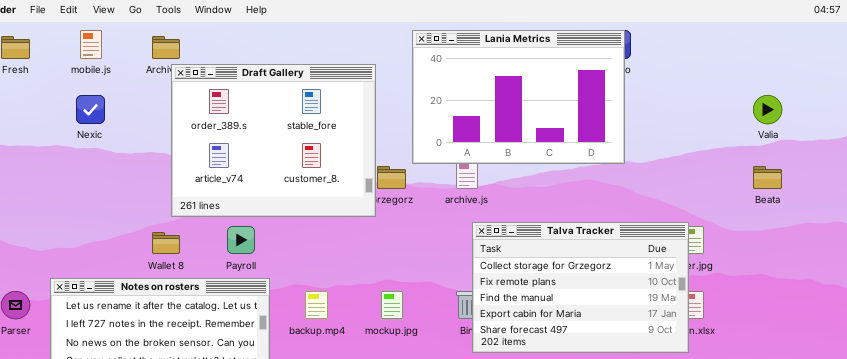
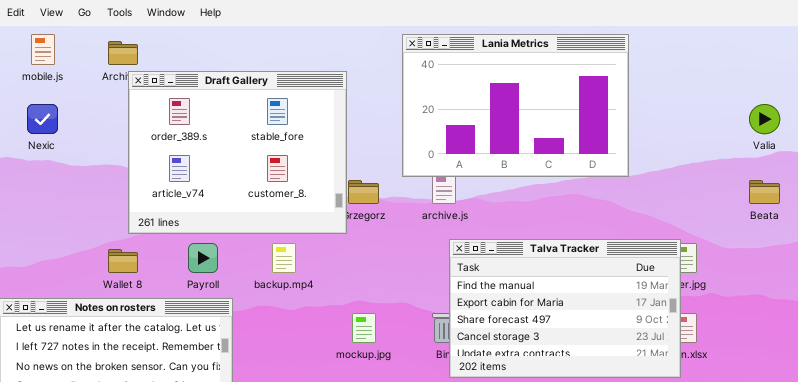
Lania Metrics: [412,30,625,164] -> [402,34,629,177], moved
Talva Tracker: [472,222,689,353] -> [449,239,681,378], scrolled down 2 rows
backup.mp4: [305,291,328,319] -> [272,243,296,273], moved

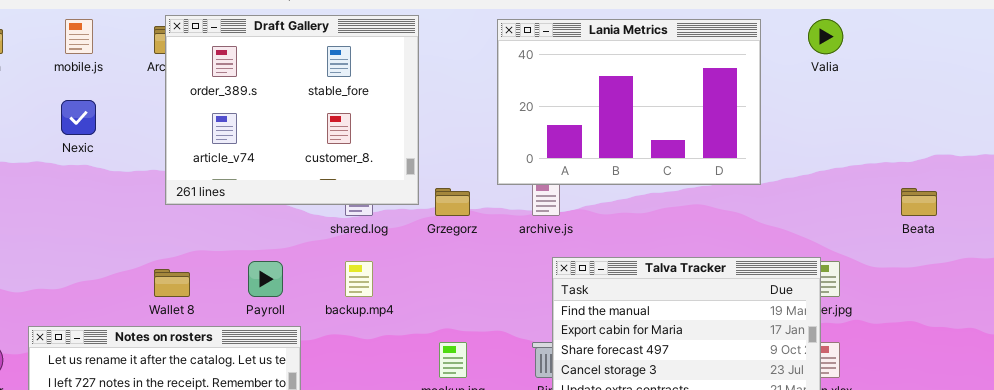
Draft Gallery: [128,71,347,234] -> [165,15,419,205], moved
Valia: [749,104,780,134] -> [808,19,843,54], moved

